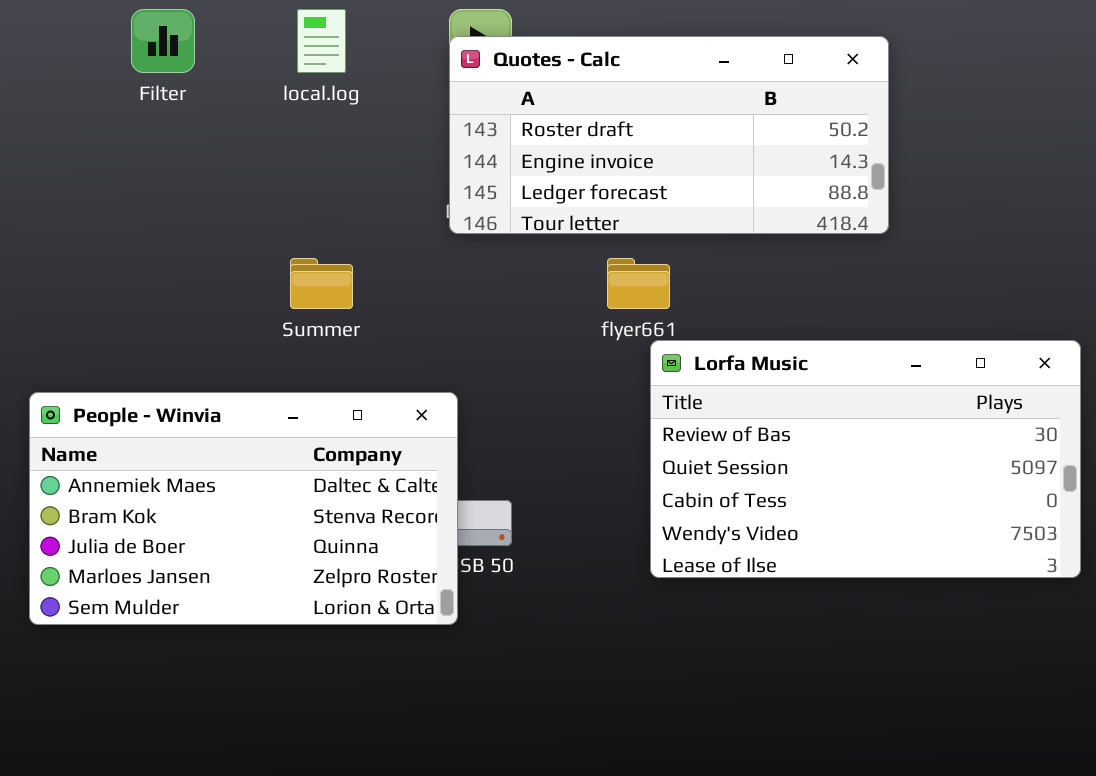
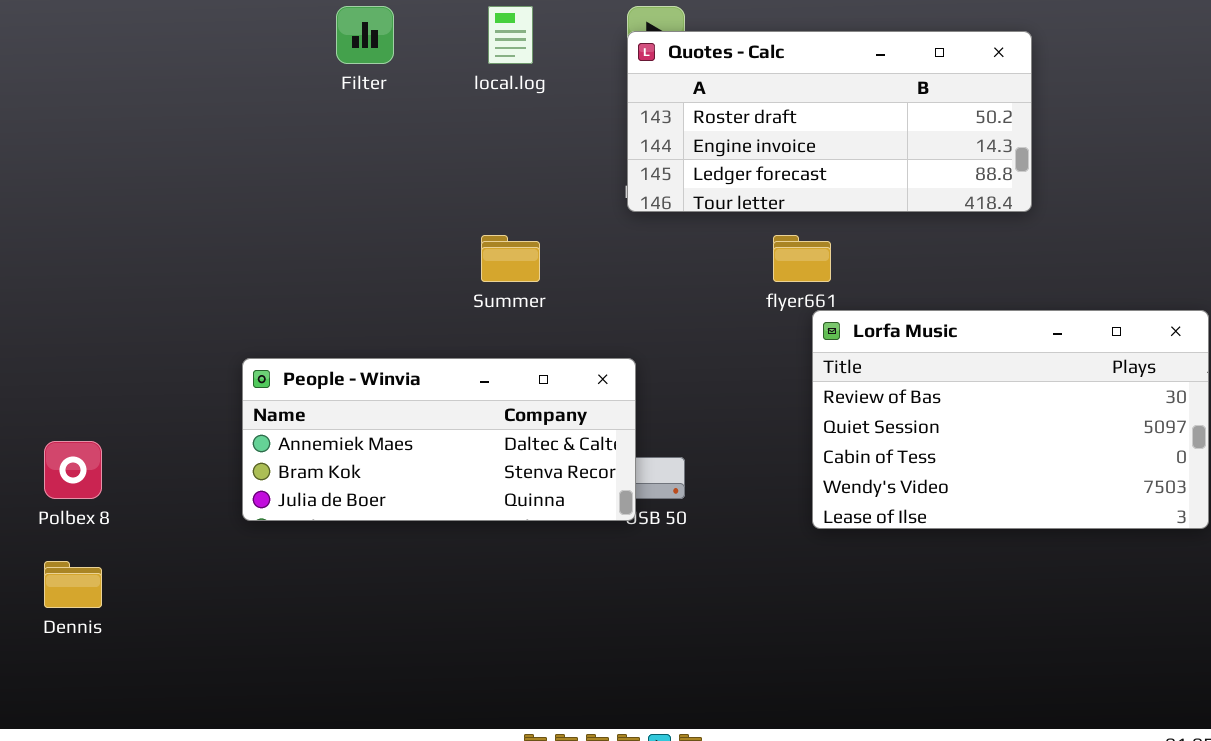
People - Winvia: [29,392,458,625] -> [242,358,636,521], resized

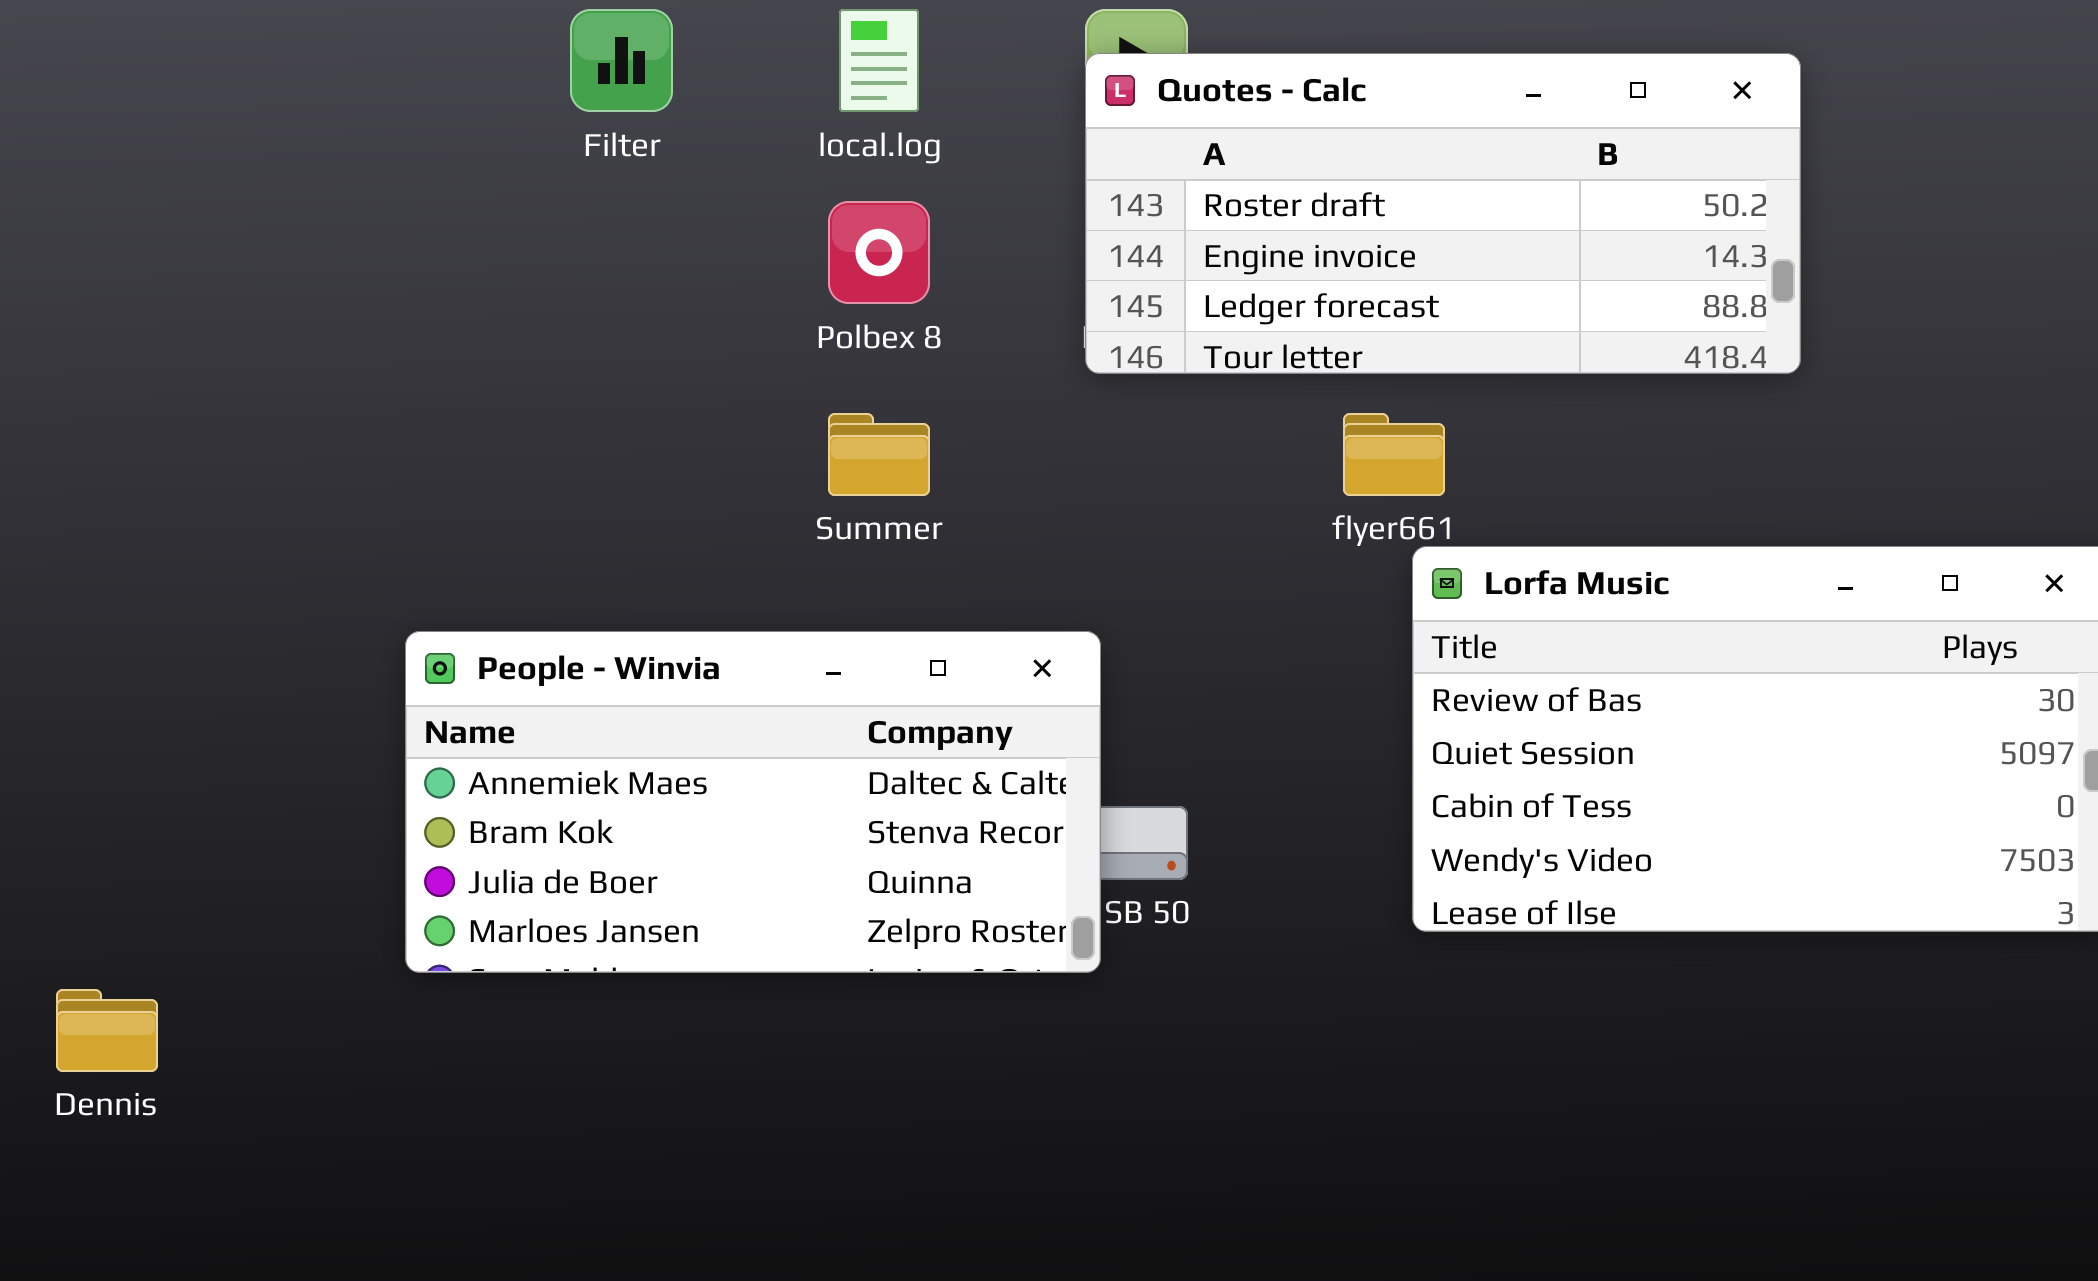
People - Winvia: [242,358,636,521] -> [405,631,1101,973], resized
Polbex 8: [44,441,102,499] -> [828,201,930,304], moved

